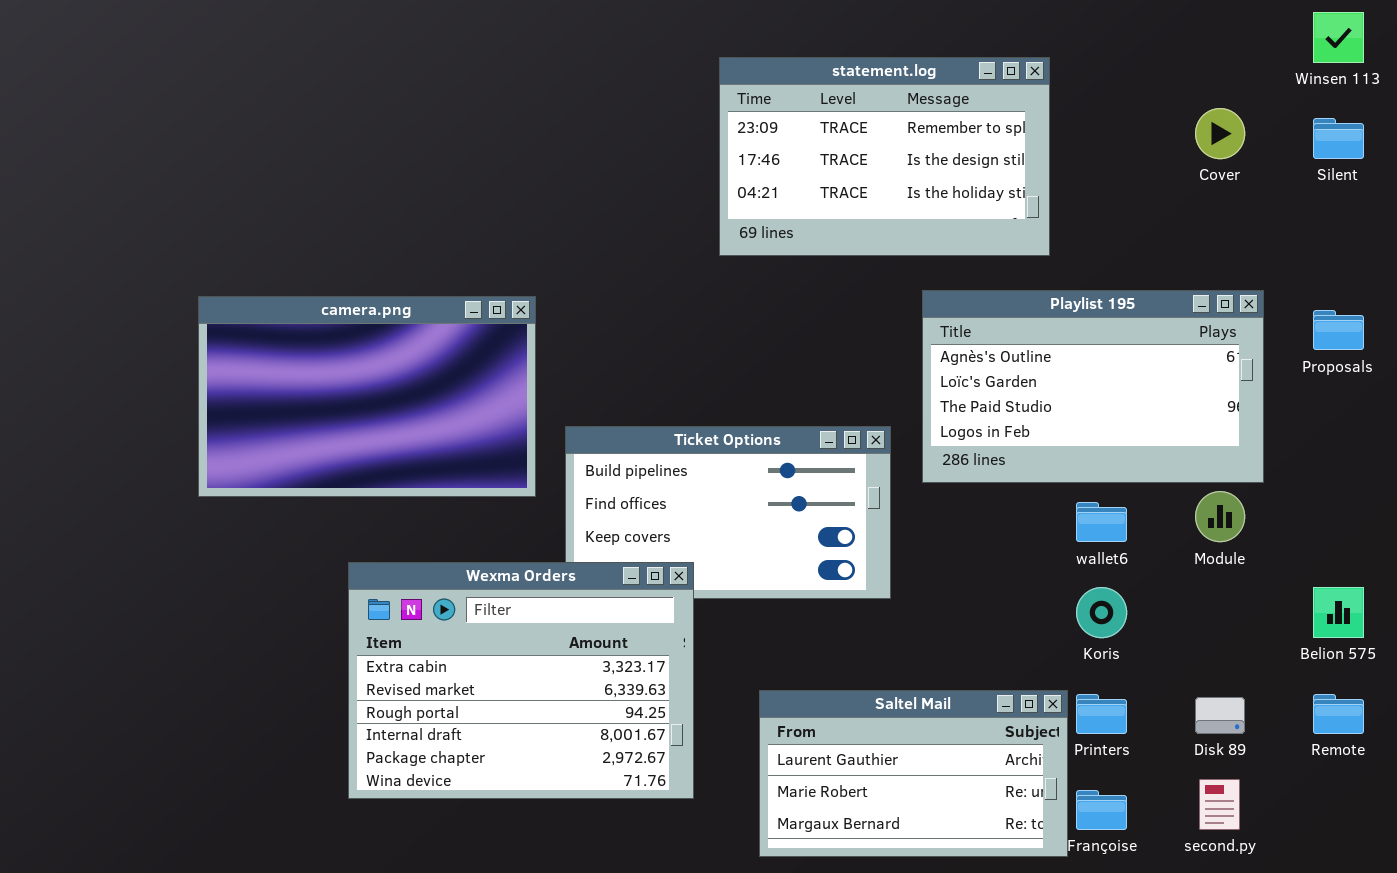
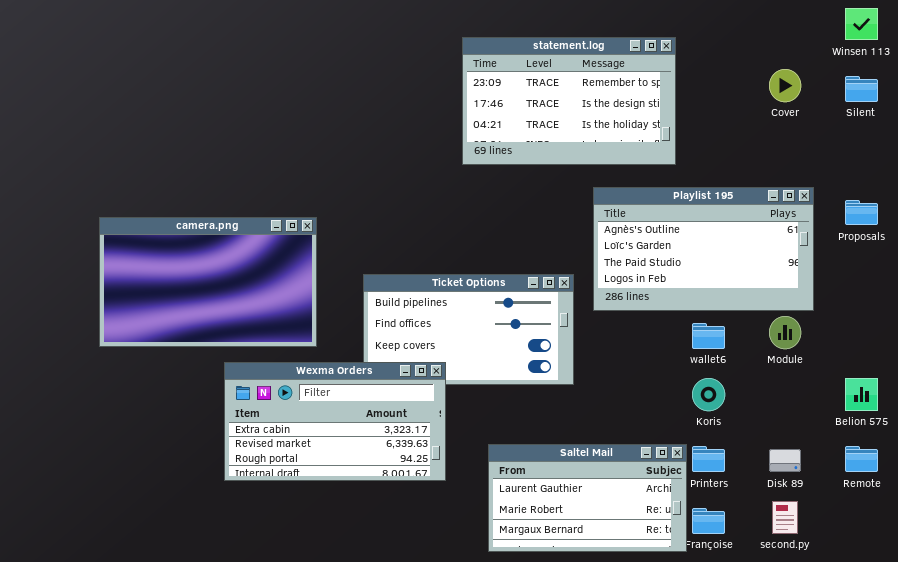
camera.png: [198,296,536,497] -> [99,217,317,347], moved
Wexma Orders: [348,562,694,799] -> [224,362,446,481], resized

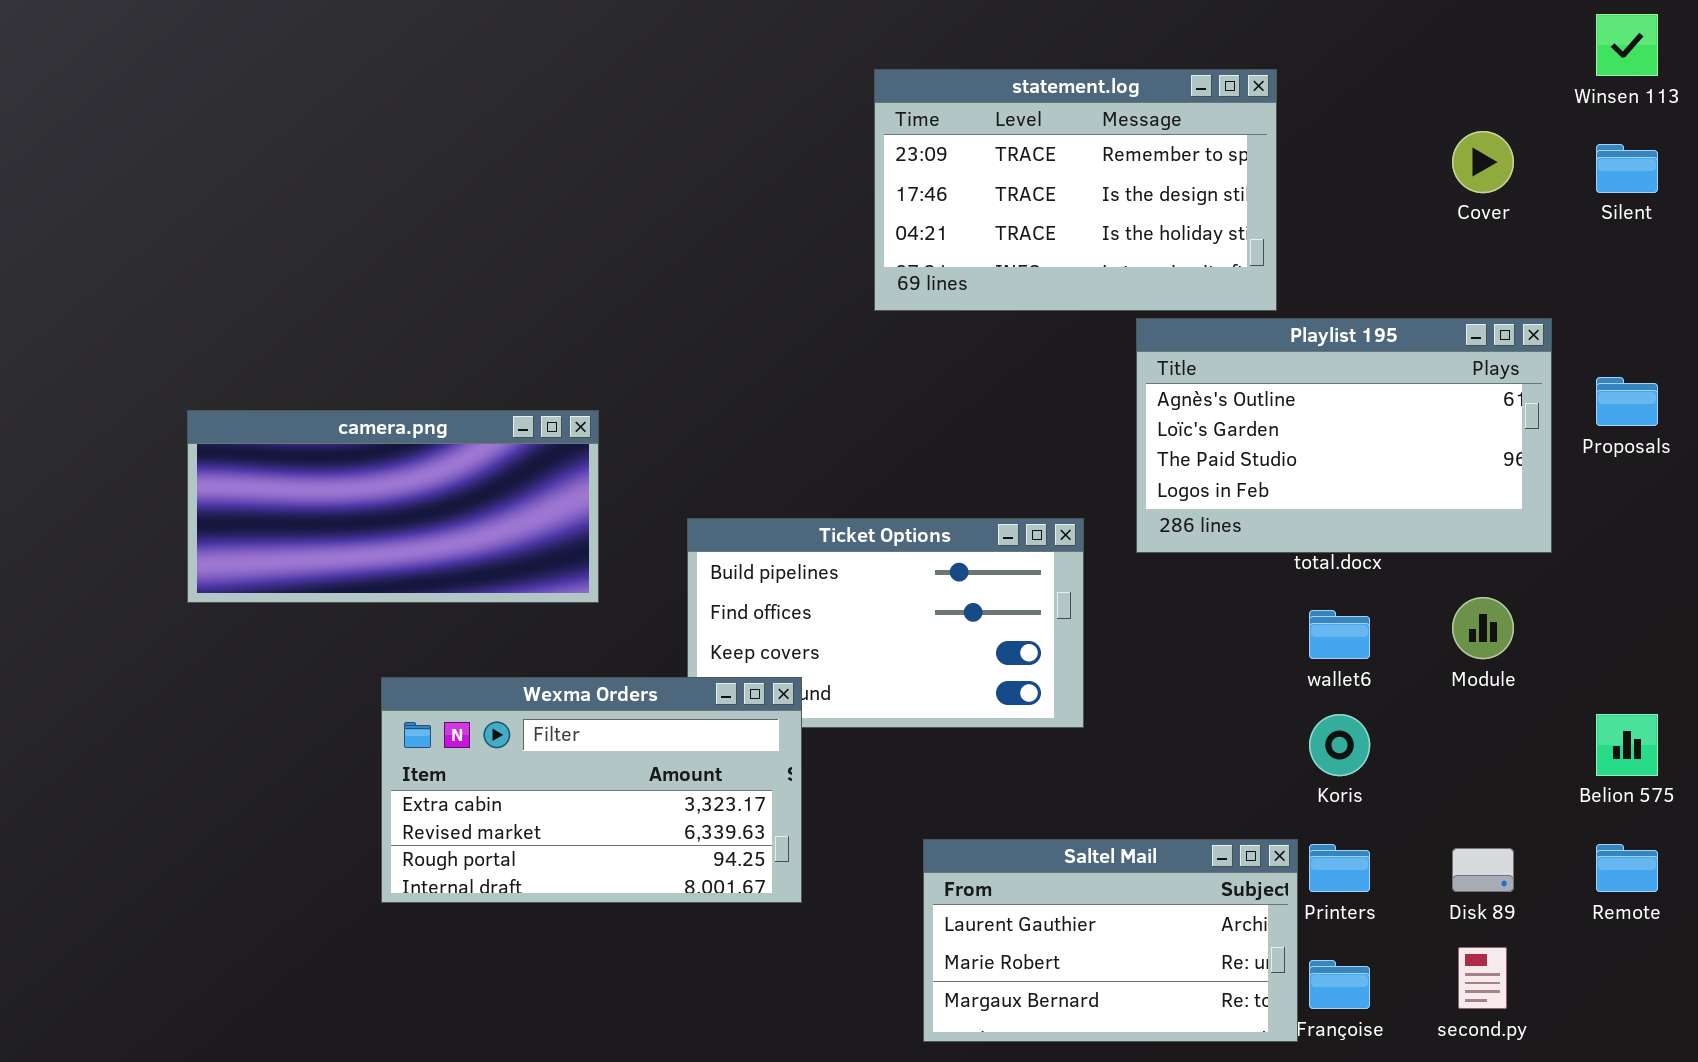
Playlist 195: [593,187,814,311] -> [1136,318,1552,553], moved
camera.png: [99,217,317,347] -> [187,410,599,603], resized
Wexma Orders: [224,362,446,481] -> [381,677,802,903], moved

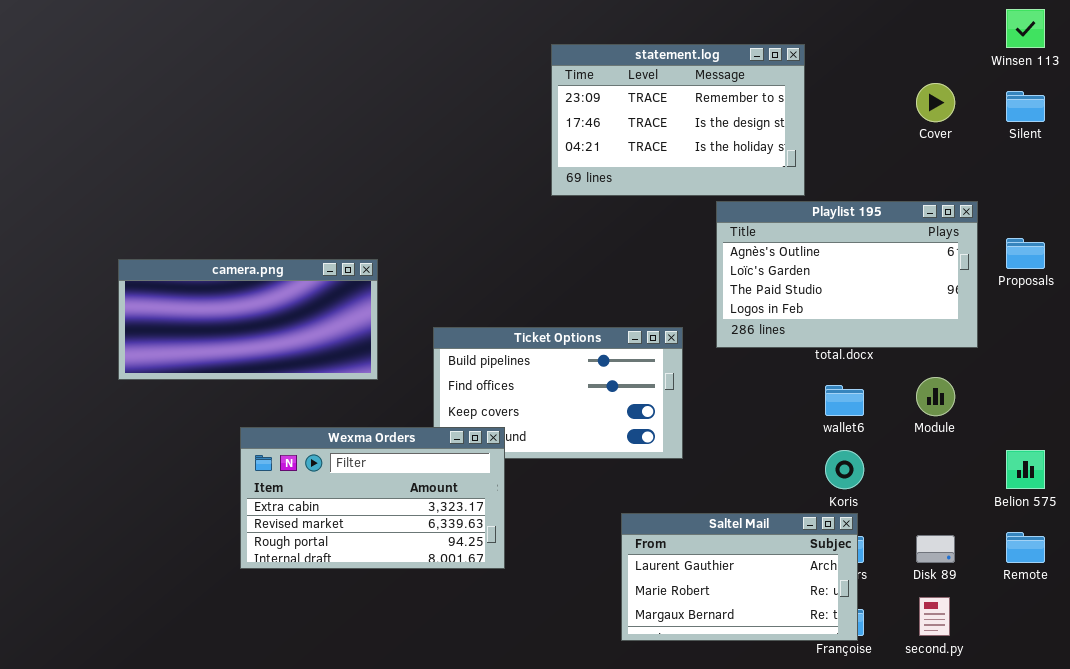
Saltel Mail: [923,839,1298,1042] -> [621,513,858,641], moved

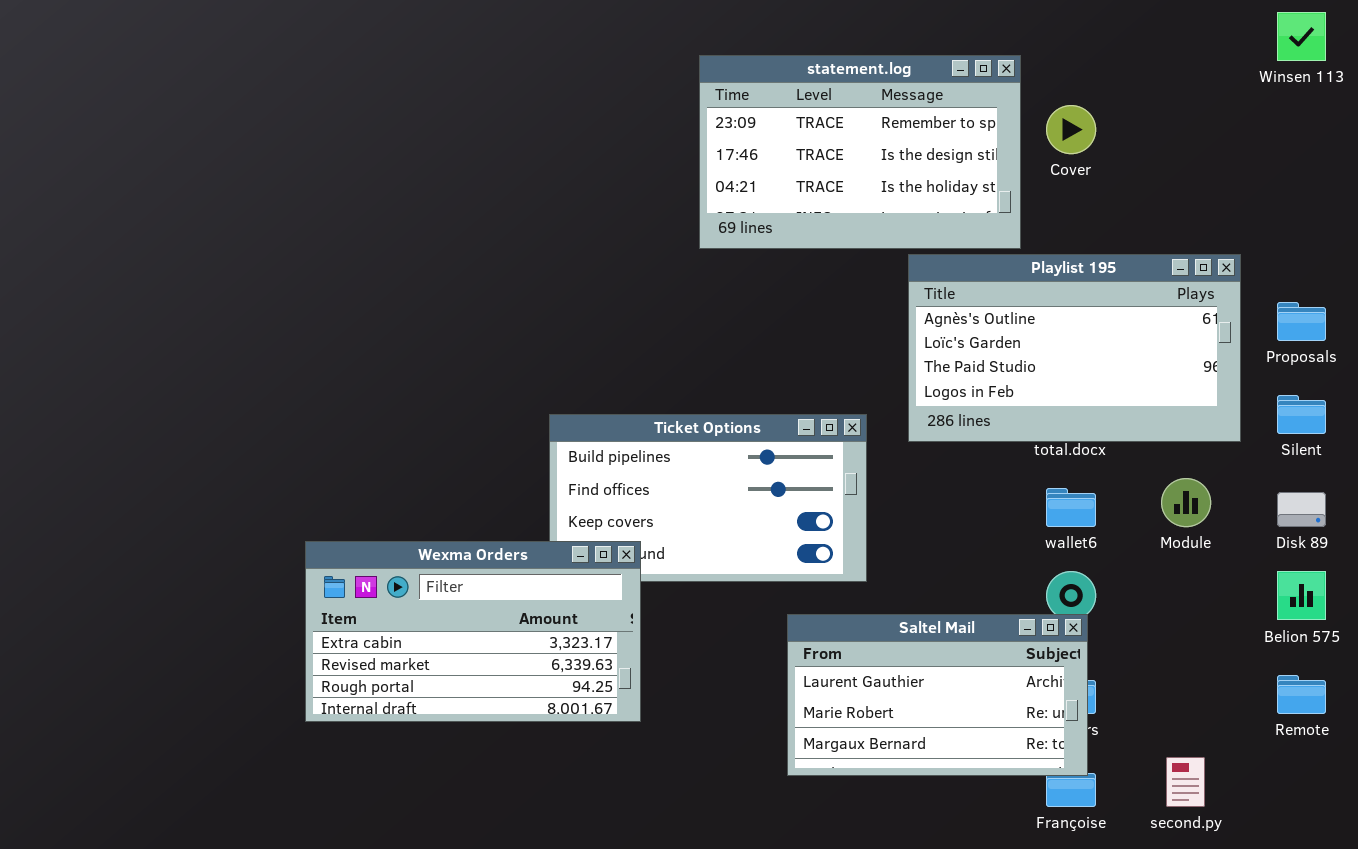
Cover: [916,83,955,122] -> [1046,105,1096,154], moved
Silent: [1006,91,1045,122] -> [1277,395,1326,434], moved
camera.png: [118,259,378,380] -> none, closed
Saltel Mail: [621,513,858,641] -> [787,614,1088,776], moved
Disk 89: [916,535,955,563] -> [1277,492,1326,527], moved

